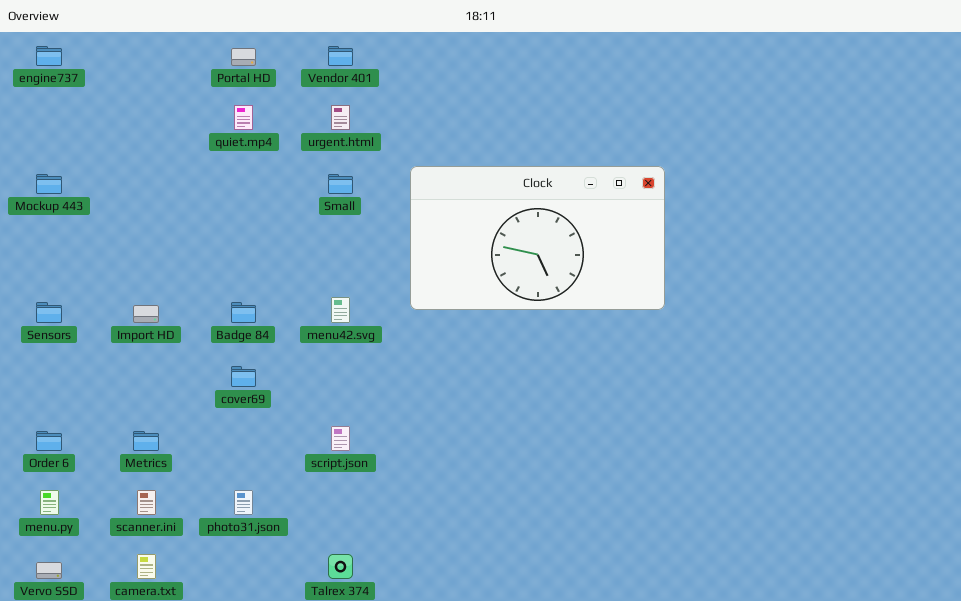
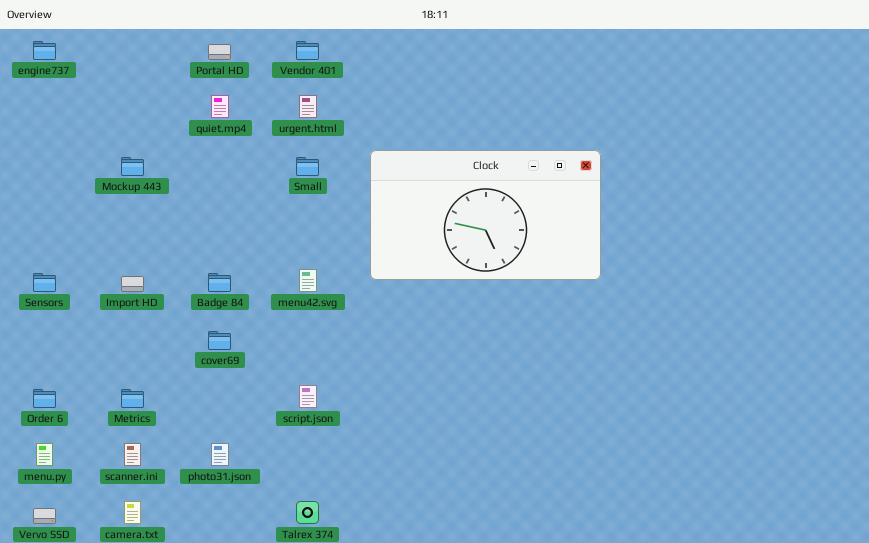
Mockup 443: [36,174,62,194] -> [121,157,144,176], moved

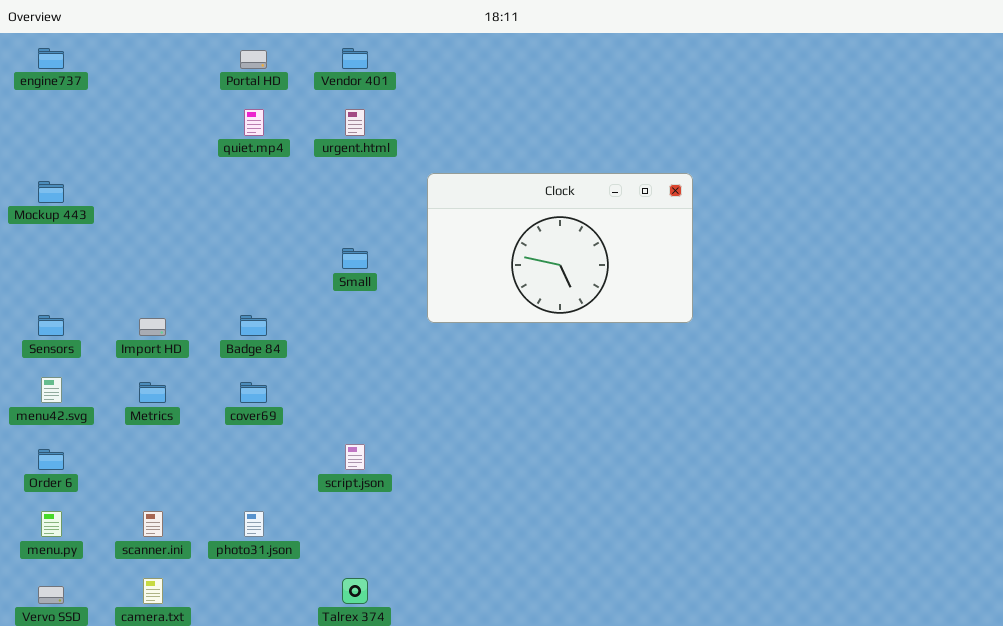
Mockup 443: [121,157,144,176] -> [38,181,64,203], moved
Small: [296,157,319,176] -> [342,248,368,269], moved
menu42.svg: [299,269,317,292] -> [41,377,62,403], moved
Metrics: [121,389,144,408] -> [139,382,166,403], moved

